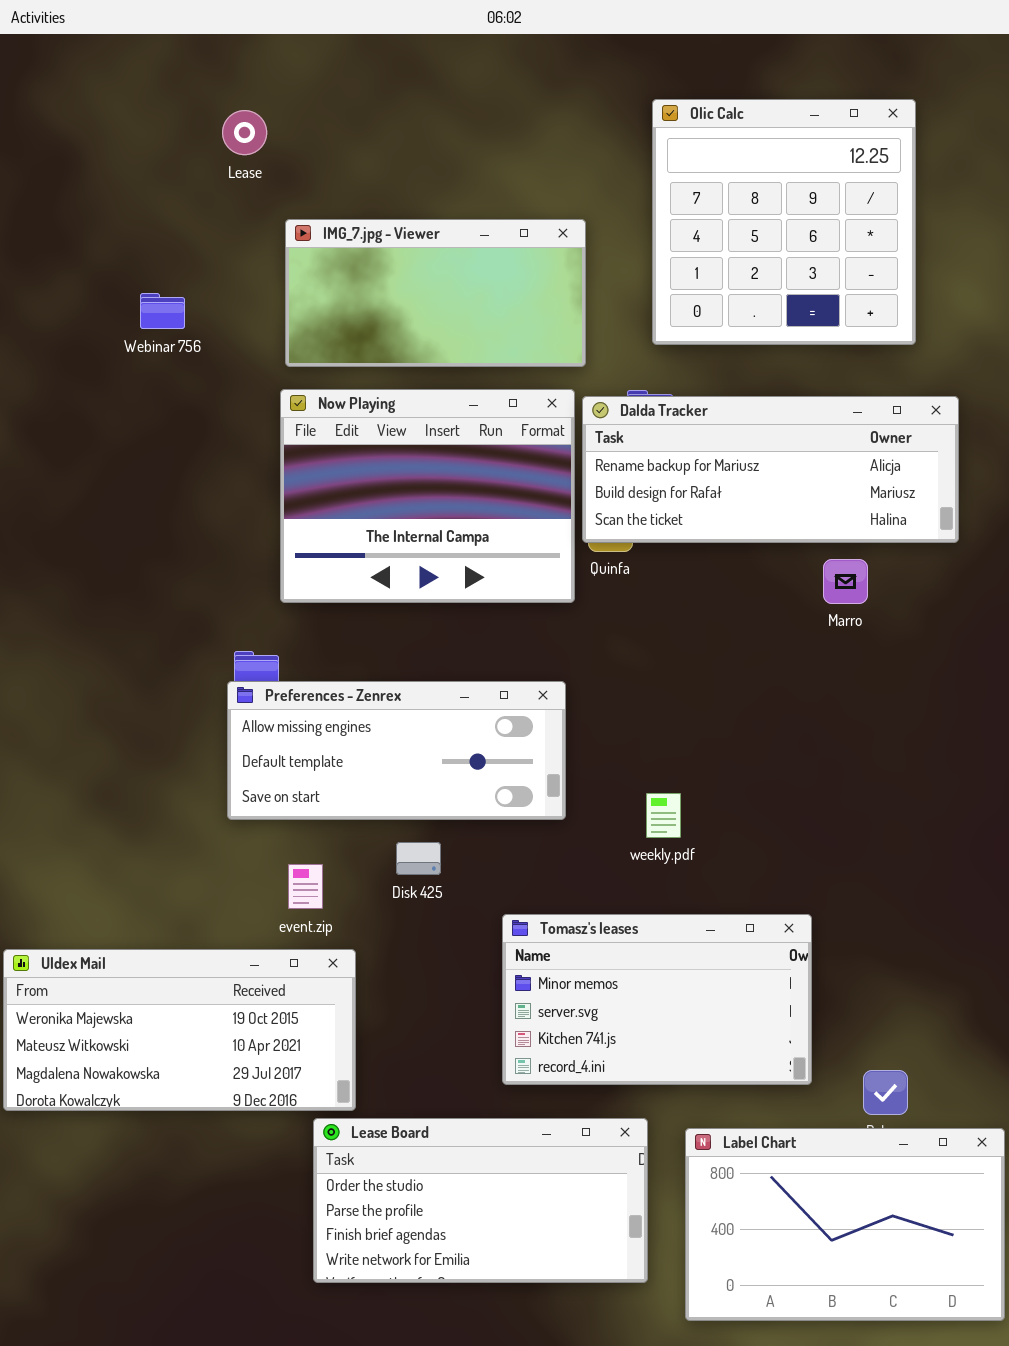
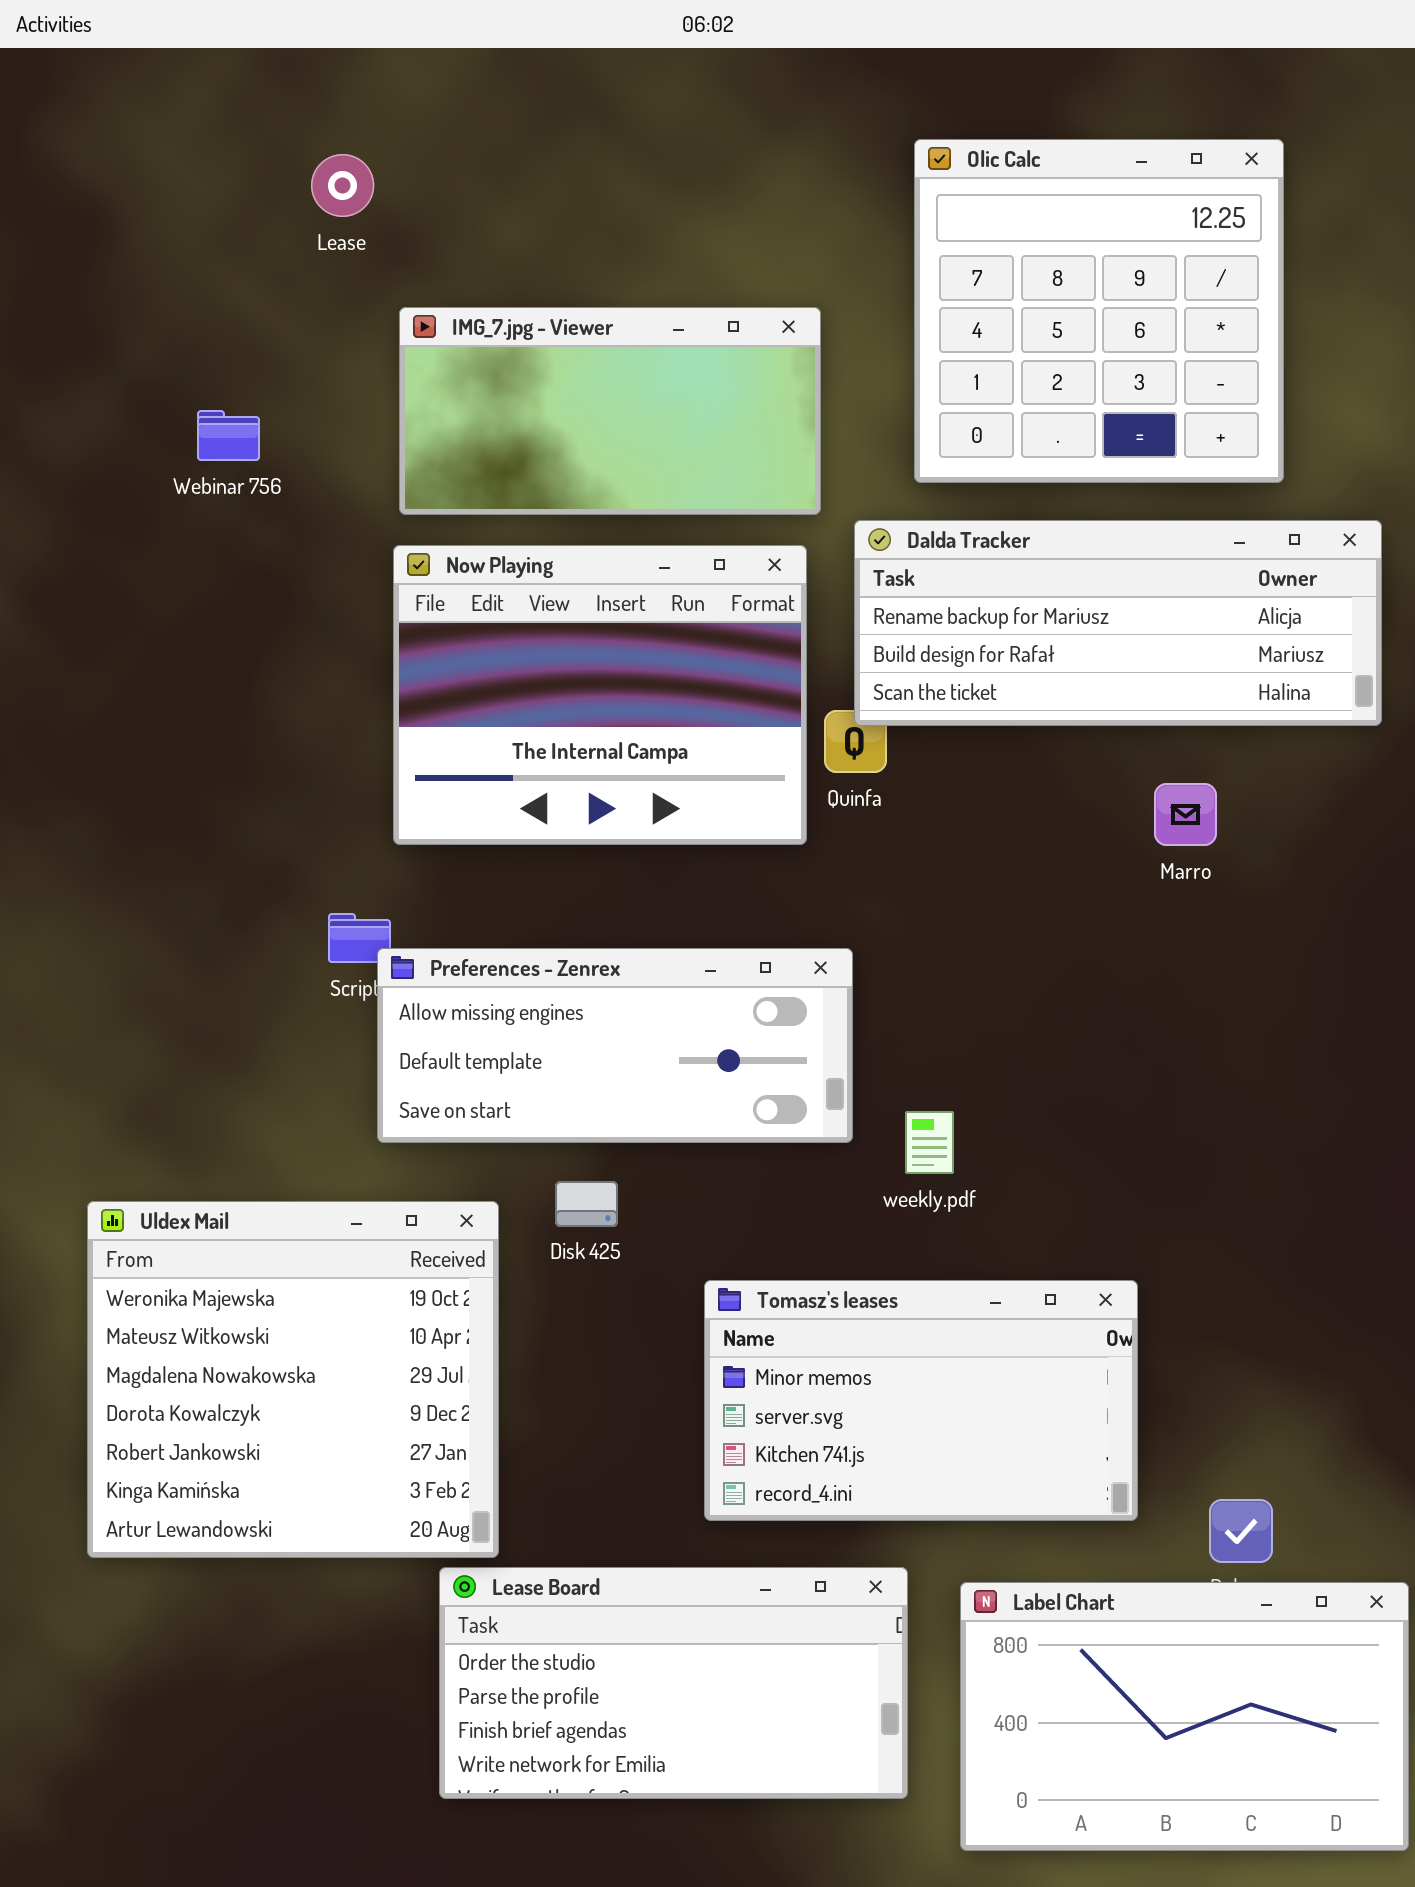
Dalda Tracker: [582,396,959,543] -> [854,520,1382,726], moved
Preferences - Zenrex: [227,681,566,820] -> [377,948,853,1143], moved
Uldex Mail: [3,949,356,1111] -> [87,1201,499,1558], resized

